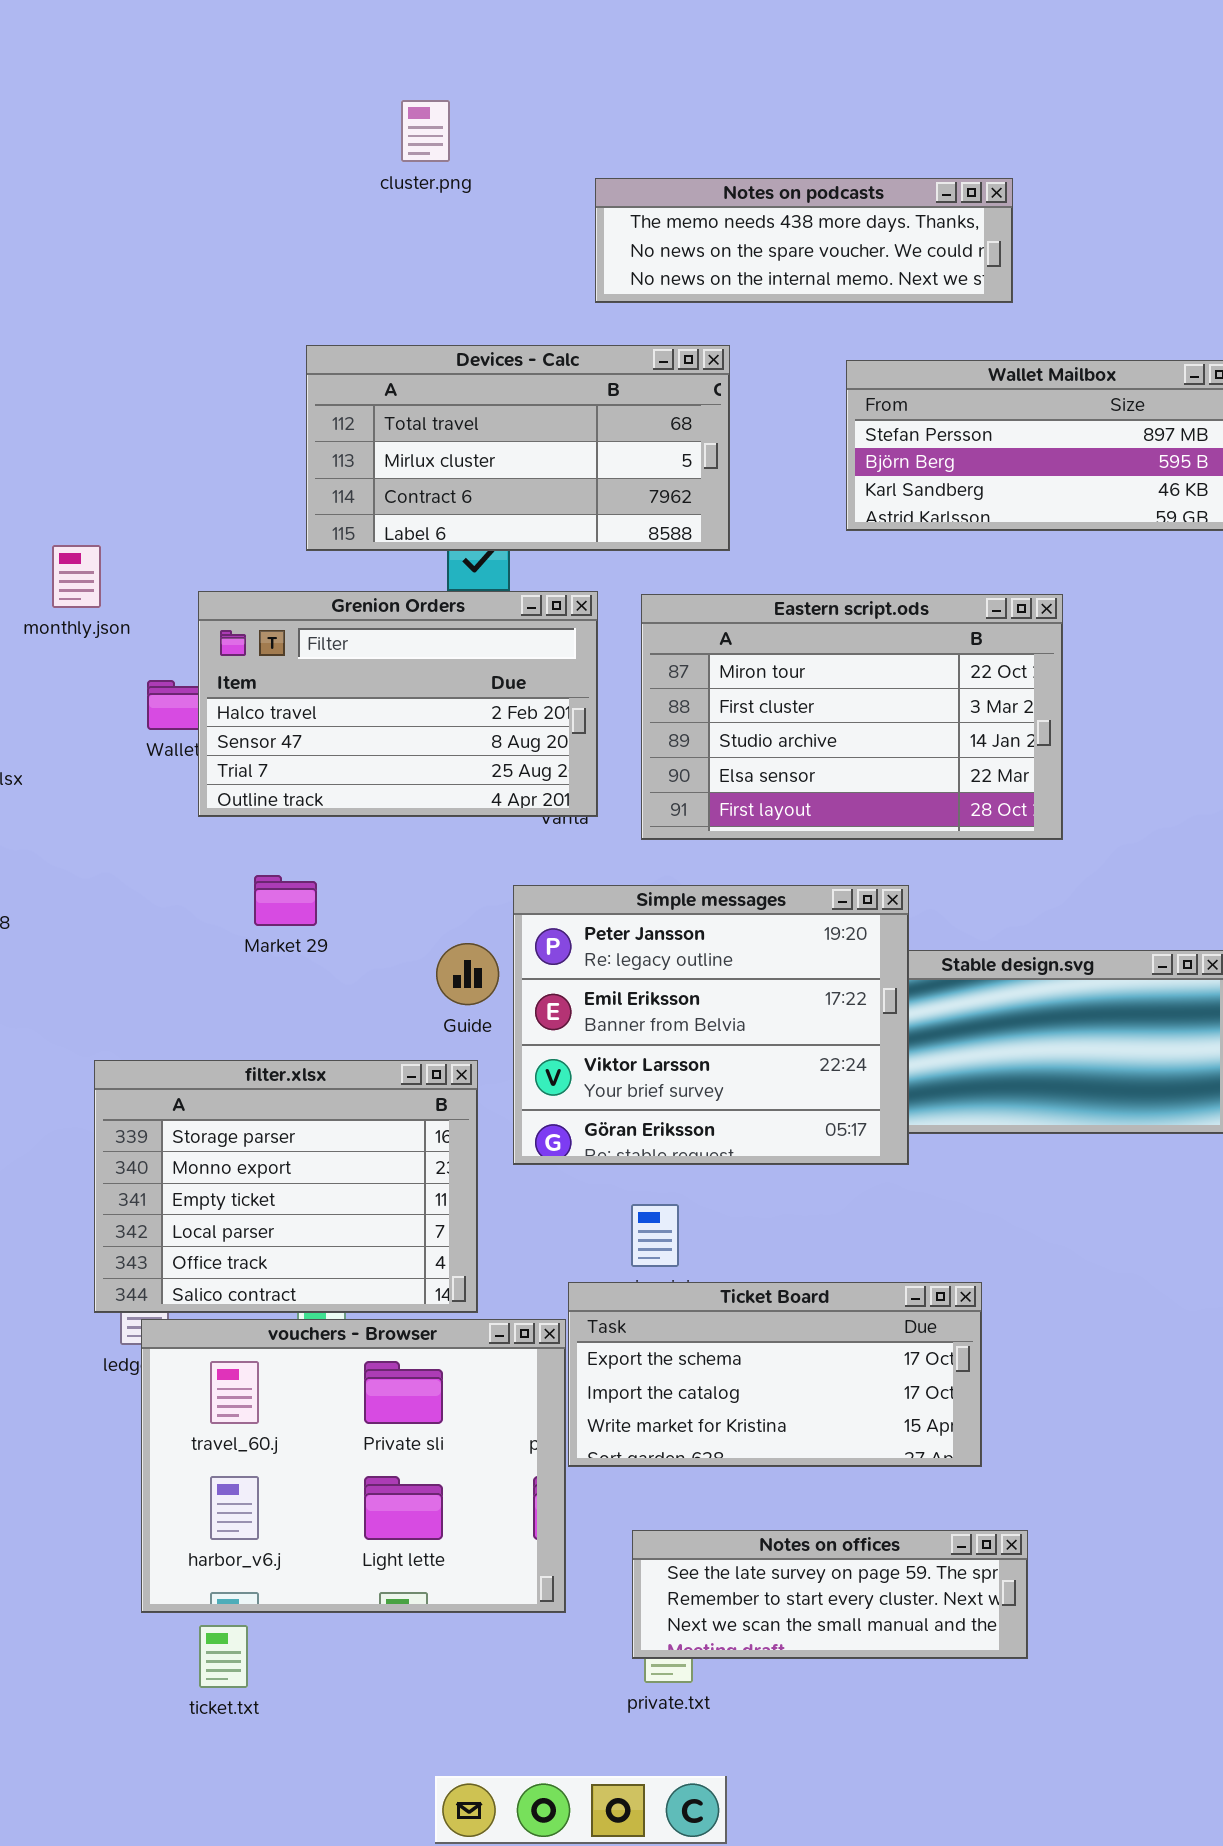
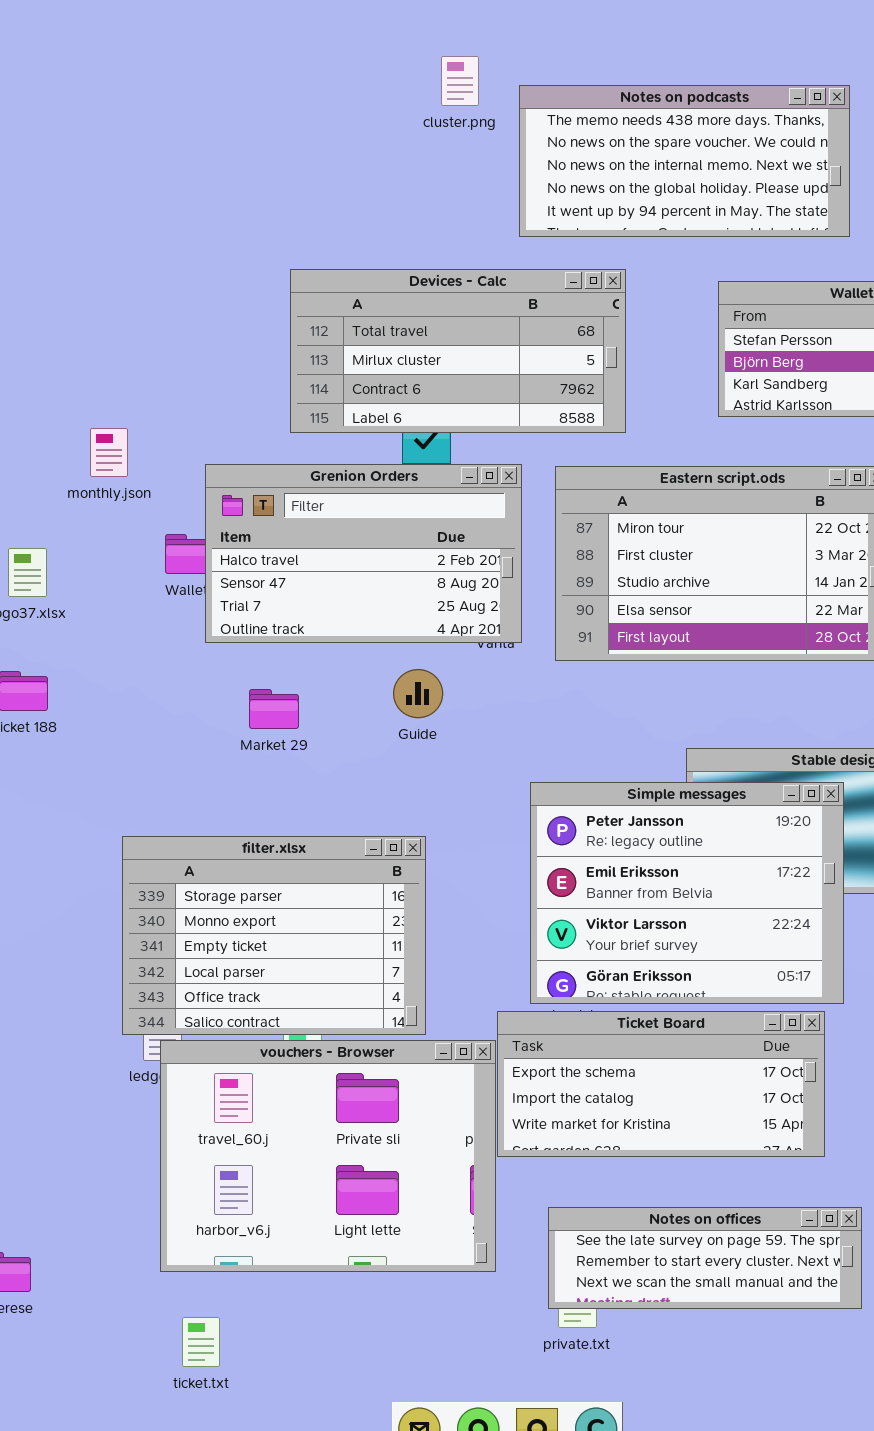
cluster.png: [401,100,450,162] -> [441,56,479,106], moved
Notes on podcasts: [595,178,1013,303] -> [519,85,850,237], resized
Simple messages: [513,885,909,1165] -> [530,782,844,1004], moved
Guide: [436,943,499,1005] -> [393,669,443,718], moved
ticket.txt: [199,1625,248,1688] -> [182,1317,220,1367], moved

